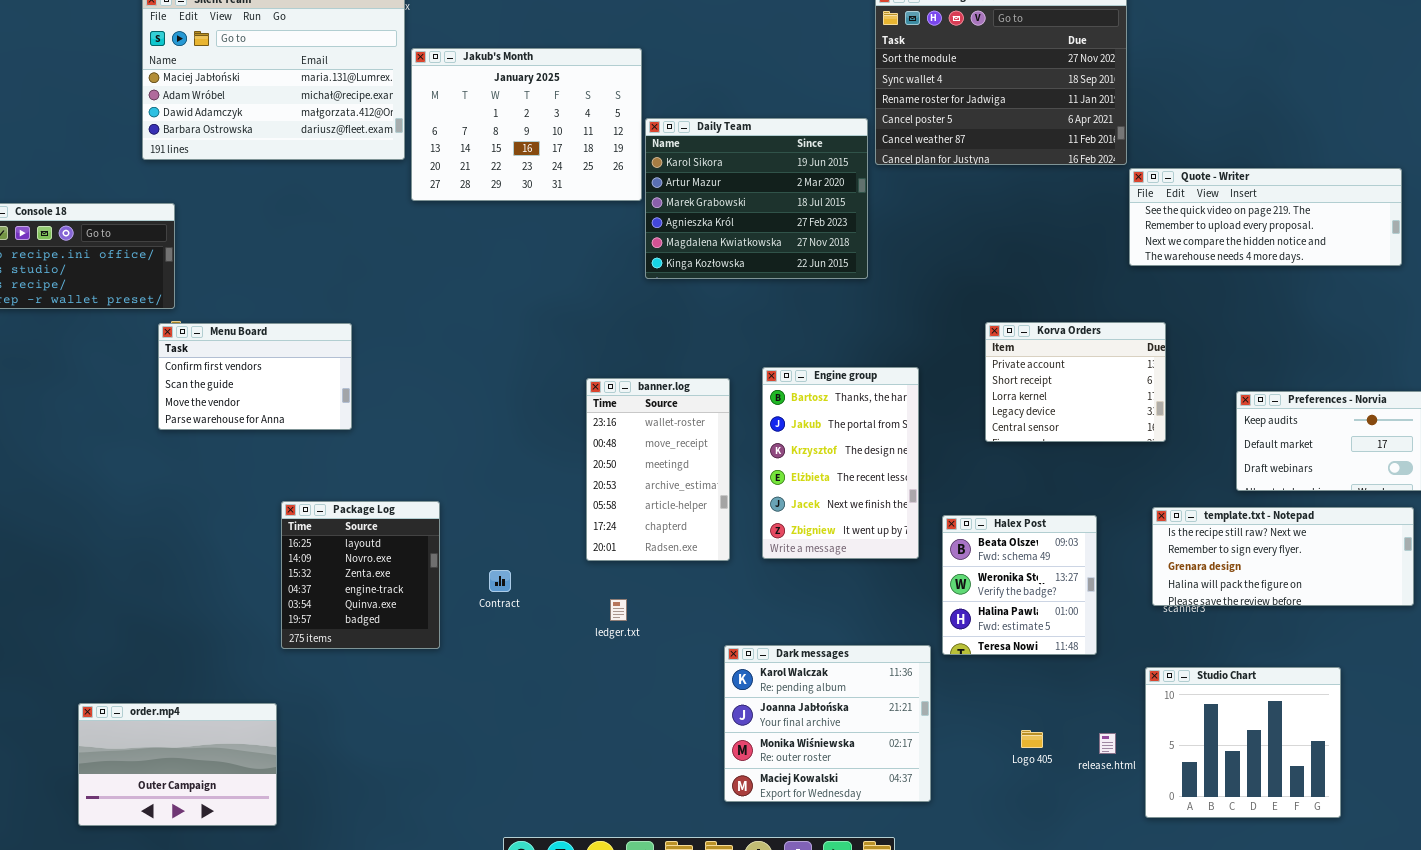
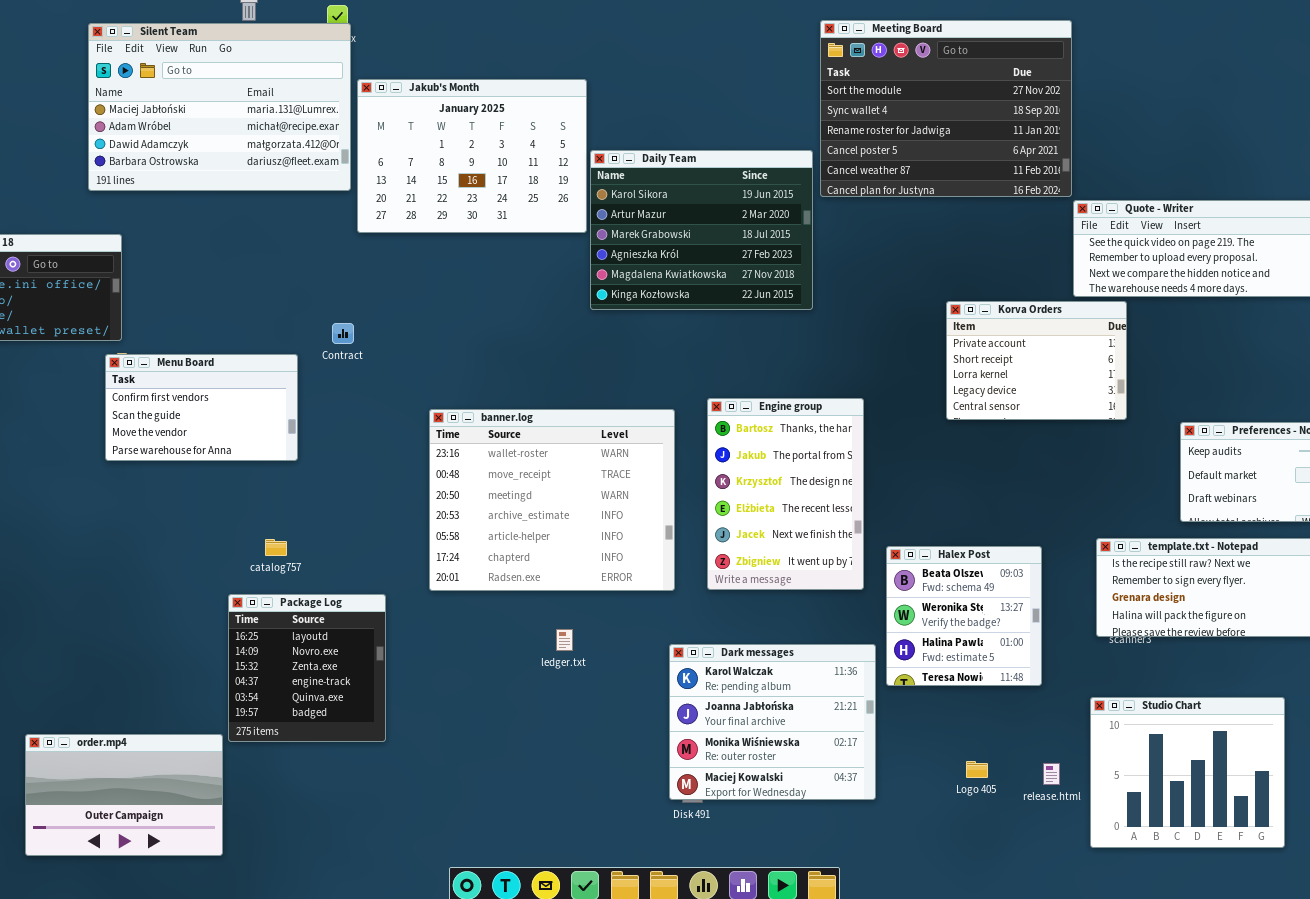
Korva Orders: [985,322,1166,442] -> [946,301,1127,420], moved
banner.log: [586,378,730,561] -> [429,409,675,591], resized
Package Log: [281,501,440,649] -> [228,594,386,742], moved
Contract: [489,570,511,592] -> [332,323,354,344], moved
Dark messages: [724,645,931,802] -> [669,644,876,800], moved

